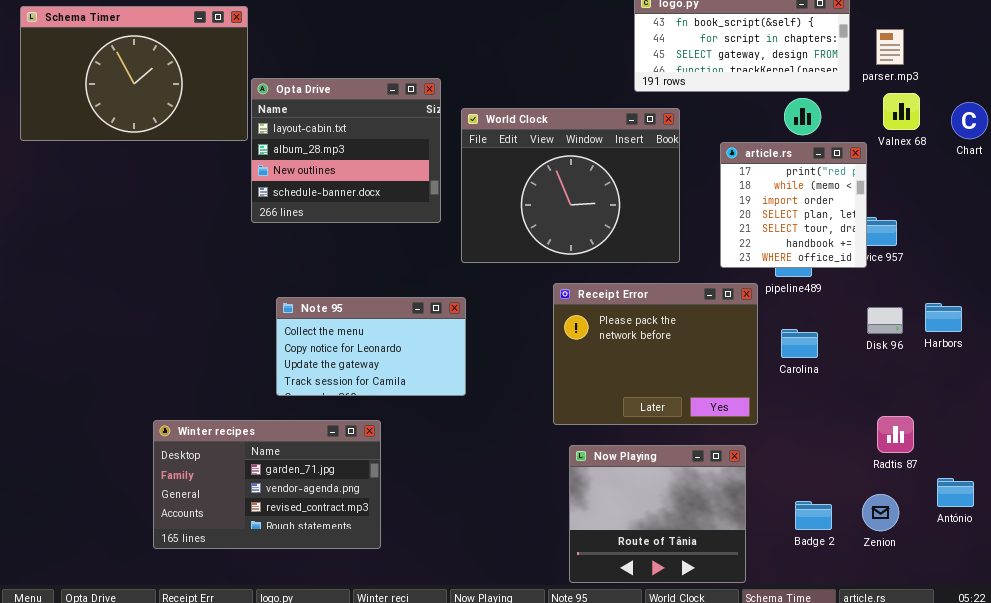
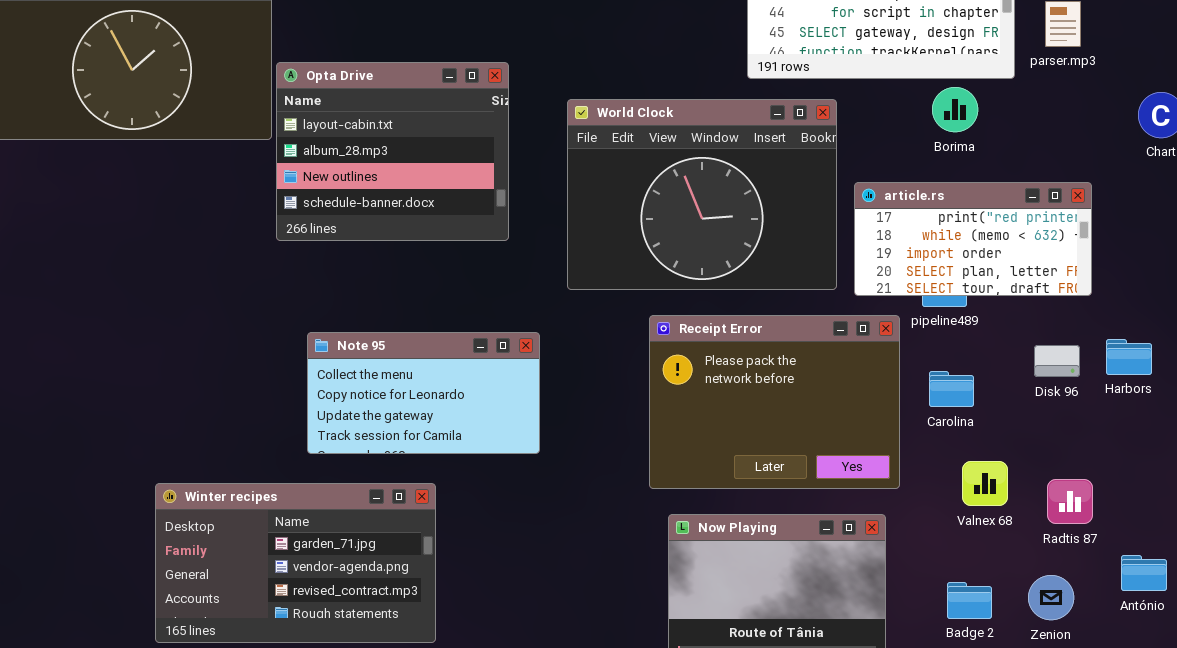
Valnex 68: [883,93,920,130] -> [962,461,1008,506], moved
World Clock: [461,108,680,263] -> [567,99,837,290], moved
article.rs: [720,142,867,268] -> [854,182,1092,296], resized

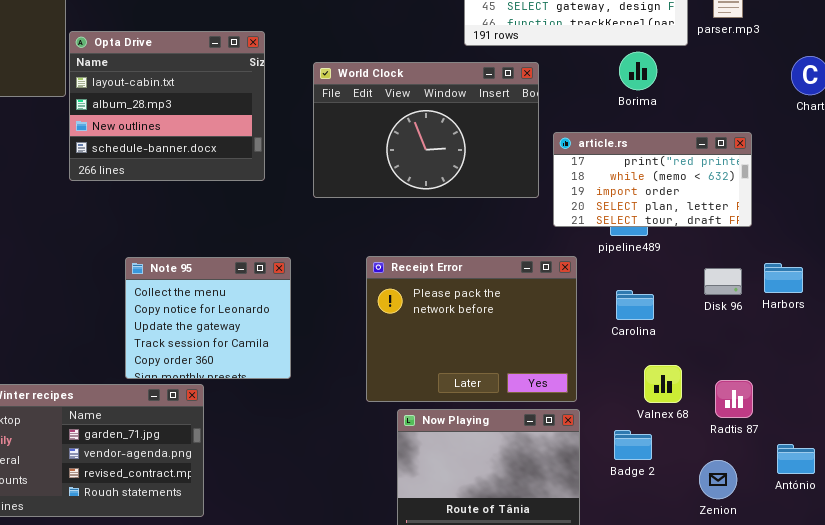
World Clock: [567,99,837,290] -> [313,62,539,198], resized
Receipt Error: [649,315,900,489] -> [366,256,577,402], moved
Note 95: [307,332,540,454] -> [125,257,291,379], resized
Badge 2: [947,582,992,619] -> [614,430,652,460], moved

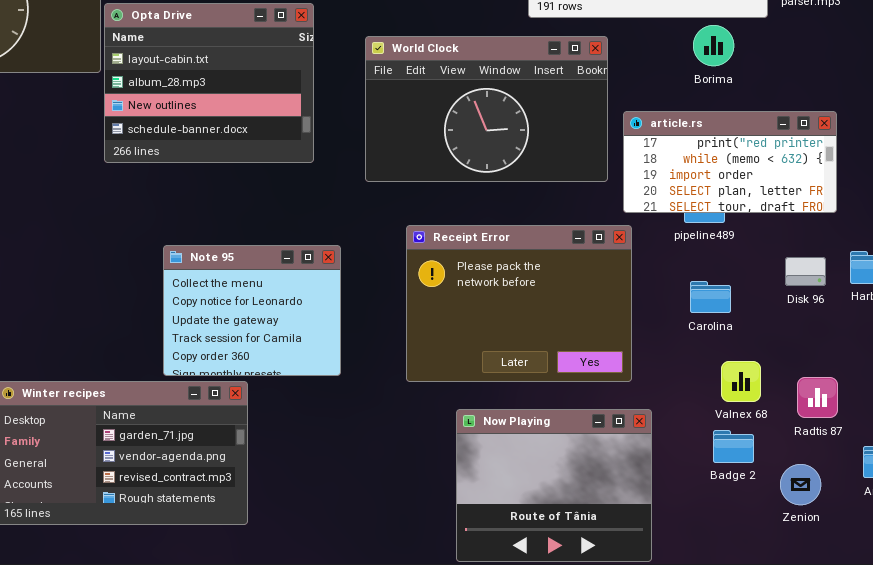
Receipt Error: [366,256,577,402] -> [406,225,632,382], moved
Badge 2: [614,430,652,460] -> [713,430,754,463], moved

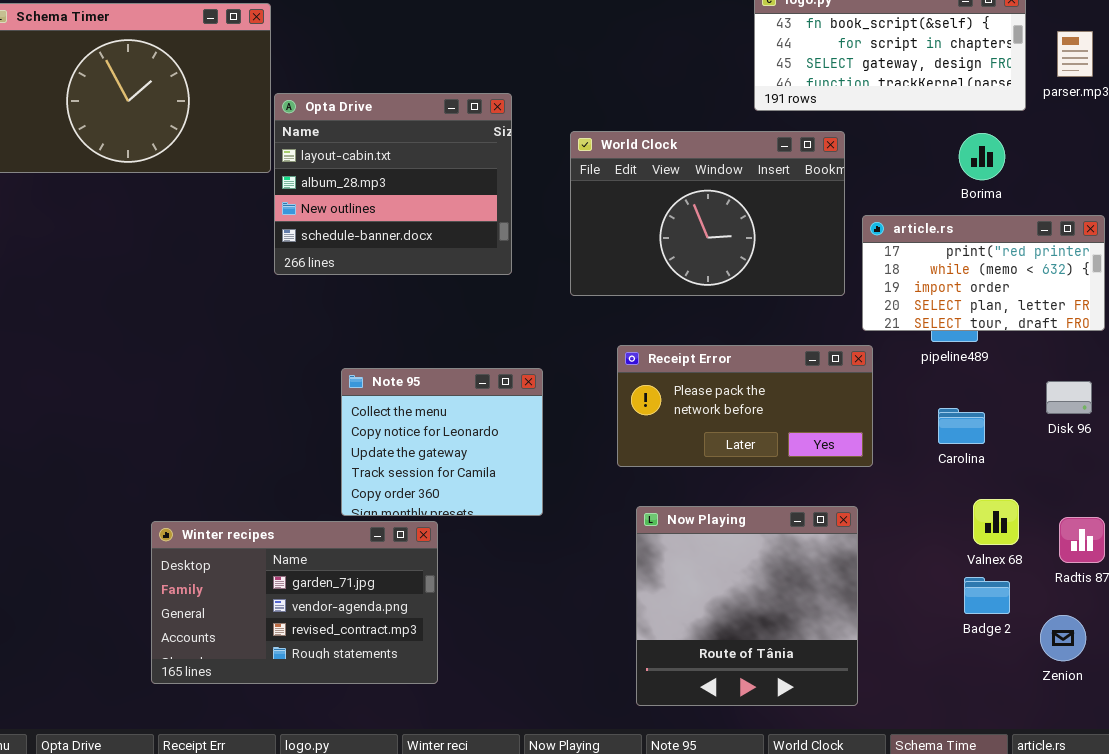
Borima: [693,25,734,66] -> [959,133,1005,180], moved
Receipt Error: [406,225,632,382] -> [617,345,873,467], resized
Now Playing: [456,409,652,562] -> [636,506,858,706], moved, resized

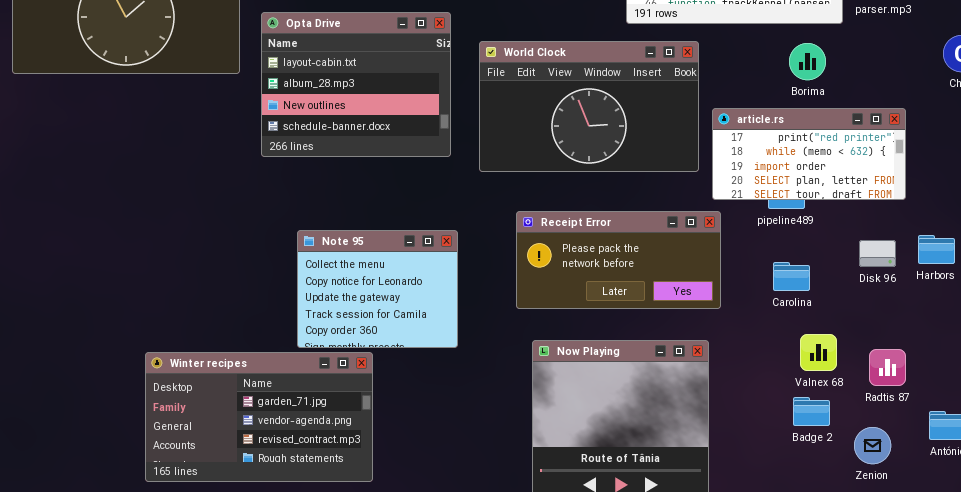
Opta Drive: [274,93,512,275] -> [261,12,451,157], moved

